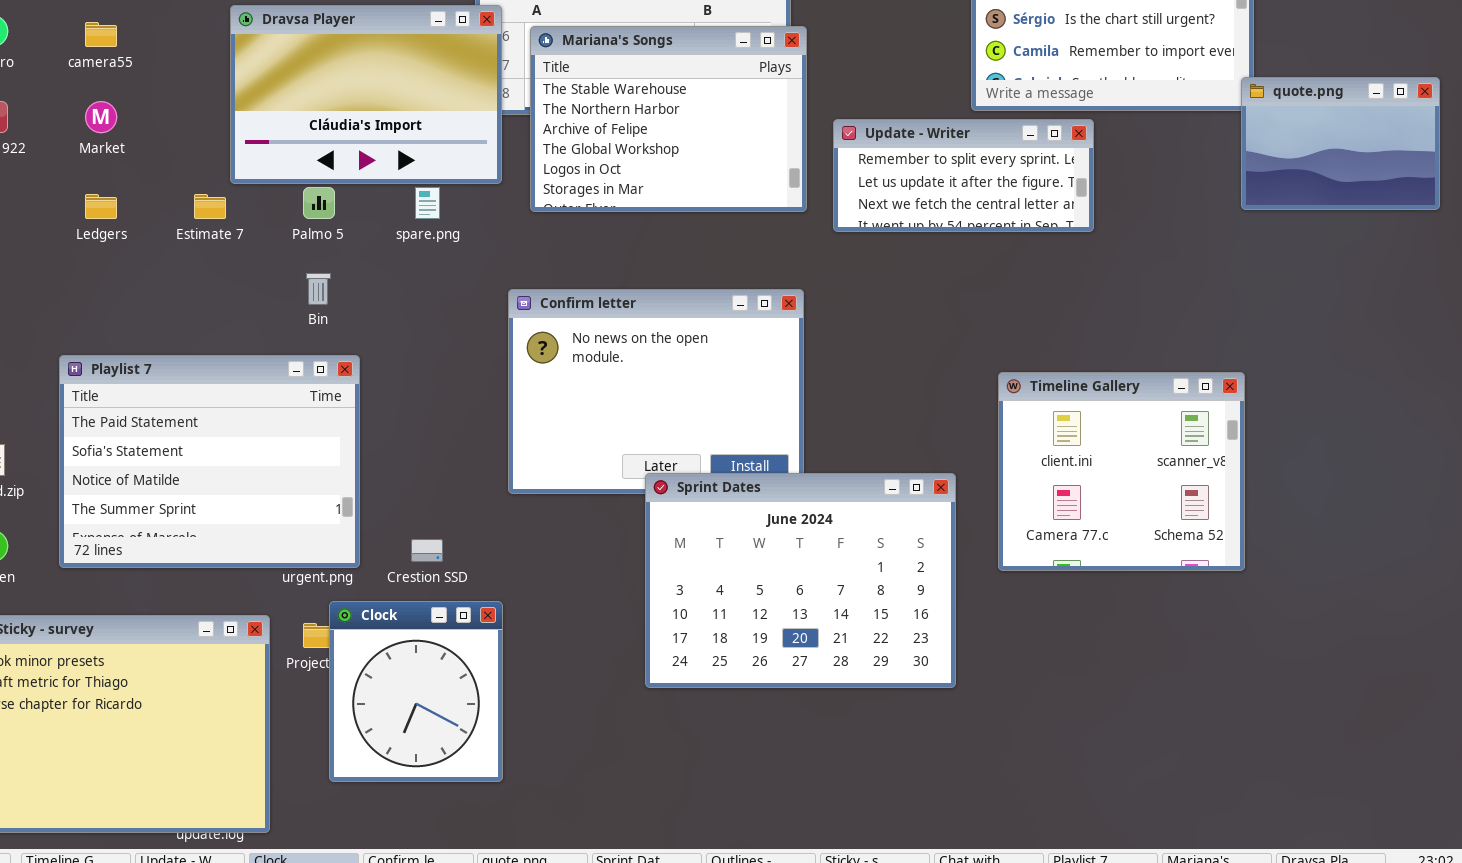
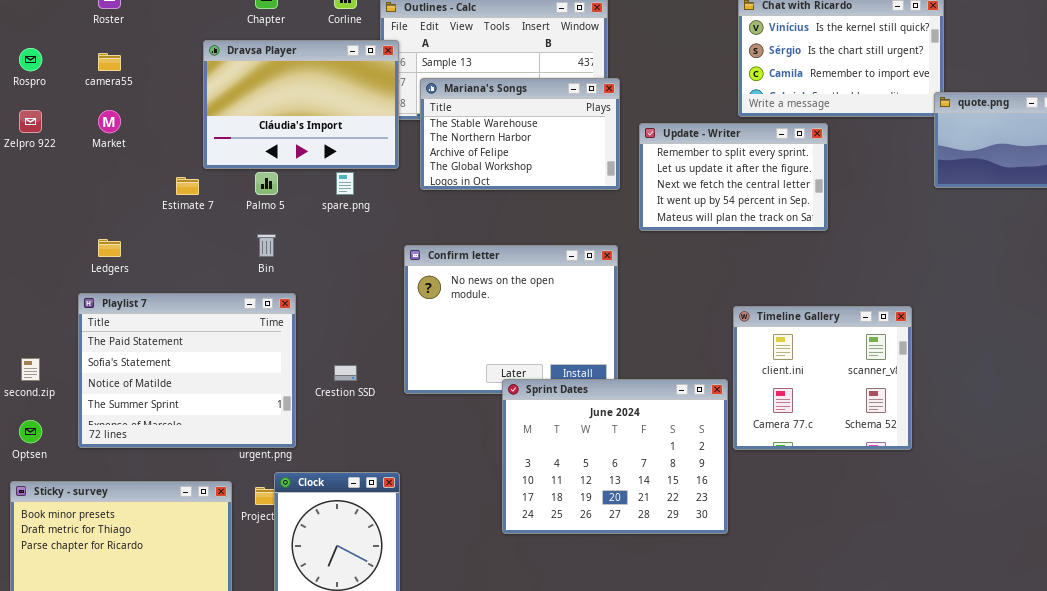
Mariana's Songs: [530,26,807,212] -> [420,78,620,190], resized
Update - Writer: [833,119,1094,232] -> [639,123,828,231], resized
Ledgers: [85,194,117,219] -> [98,239,121,257], moved
Timeline Gallery: [998,372,1245,571] -> [733,306,912,450], moved
Crestion SSD: [411,539,443,562] -> [334,365,357,381], moved

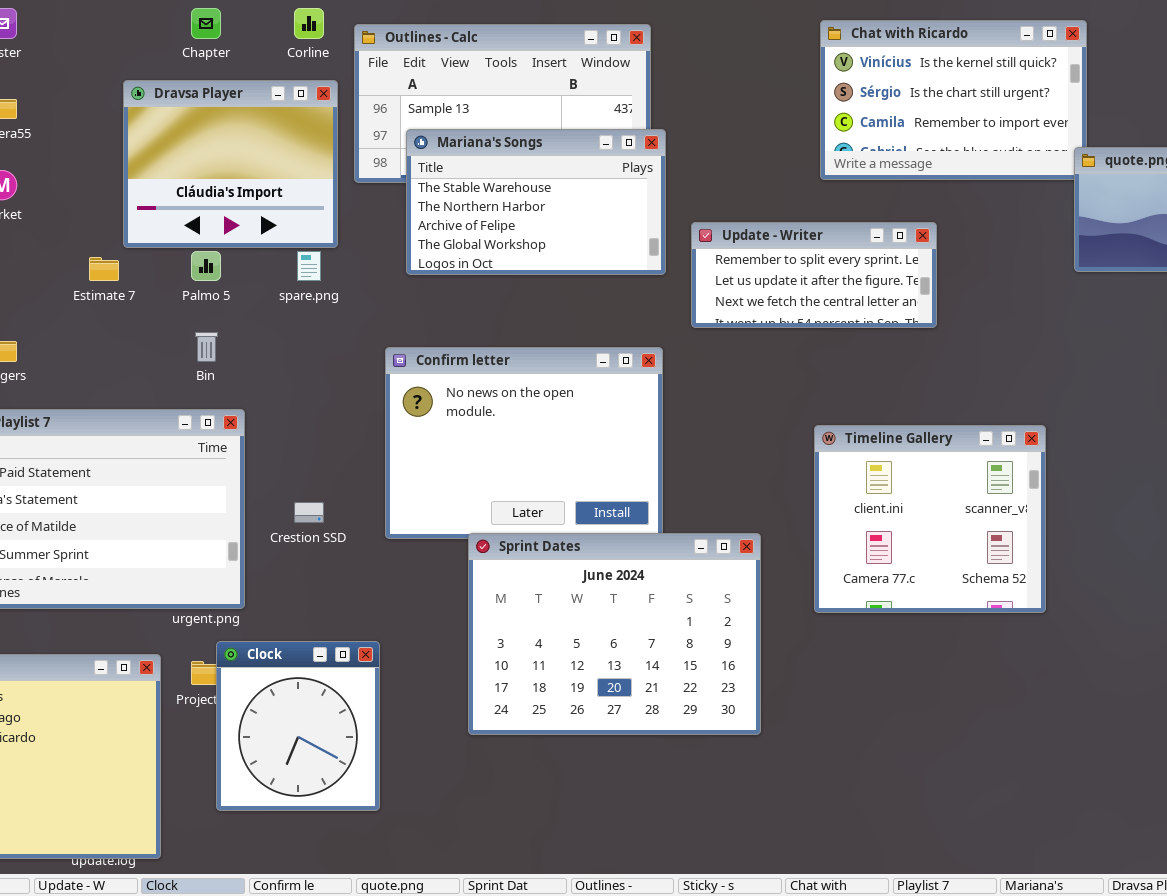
Dravsa Player: [203,40,399,169] -> [123,80,338,248], resized
Update - Writer: [639,123,828,231] -> [691,222,937,328], resized
Sprint Dates: [502,379,728,534] -> [468,533,761,735], moved

